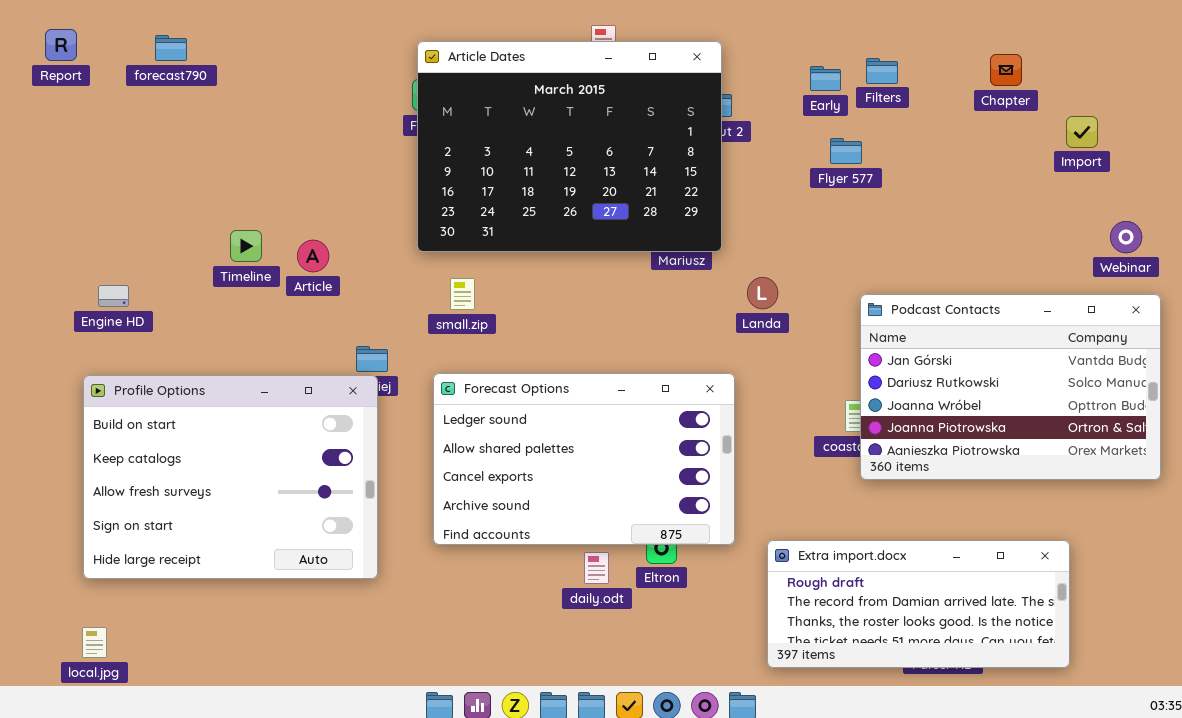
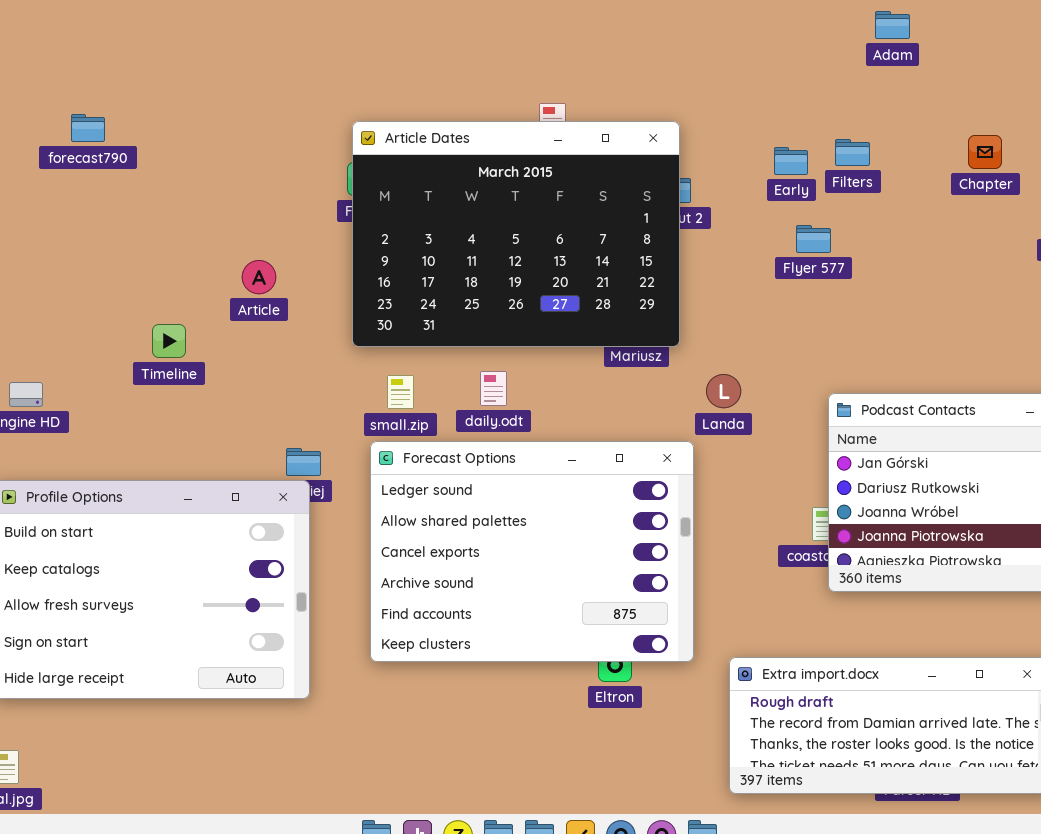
Article: [297,240,329,272] -> [242,260,276,294], moved
Forecast Options: [433,373,735,545] -> [370,441,694,662], resized
daily.odt: [584,552,609,584] -> [480,371,507,406], moved

